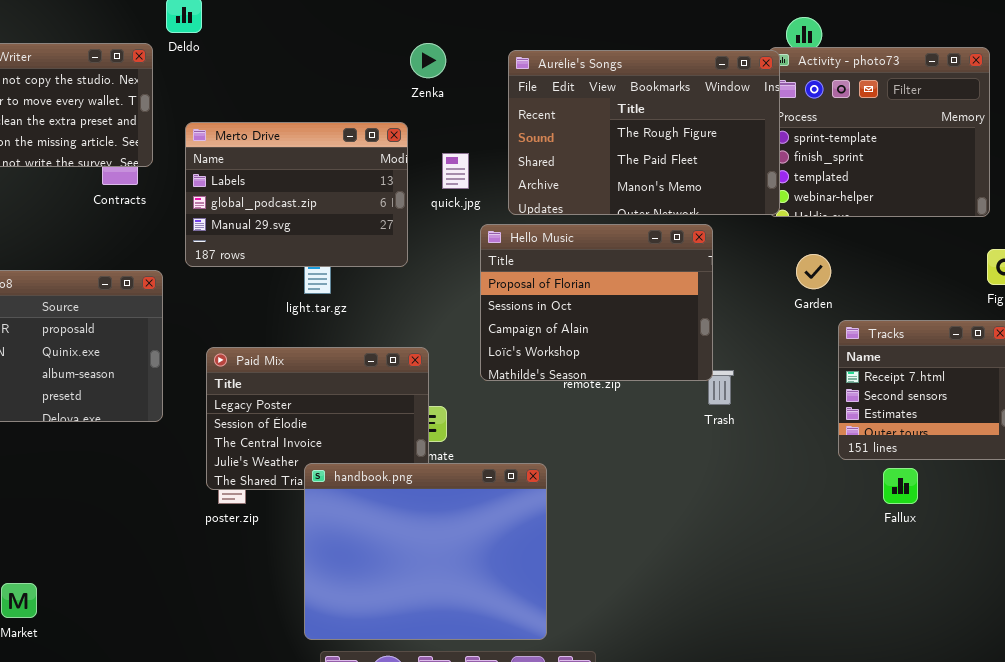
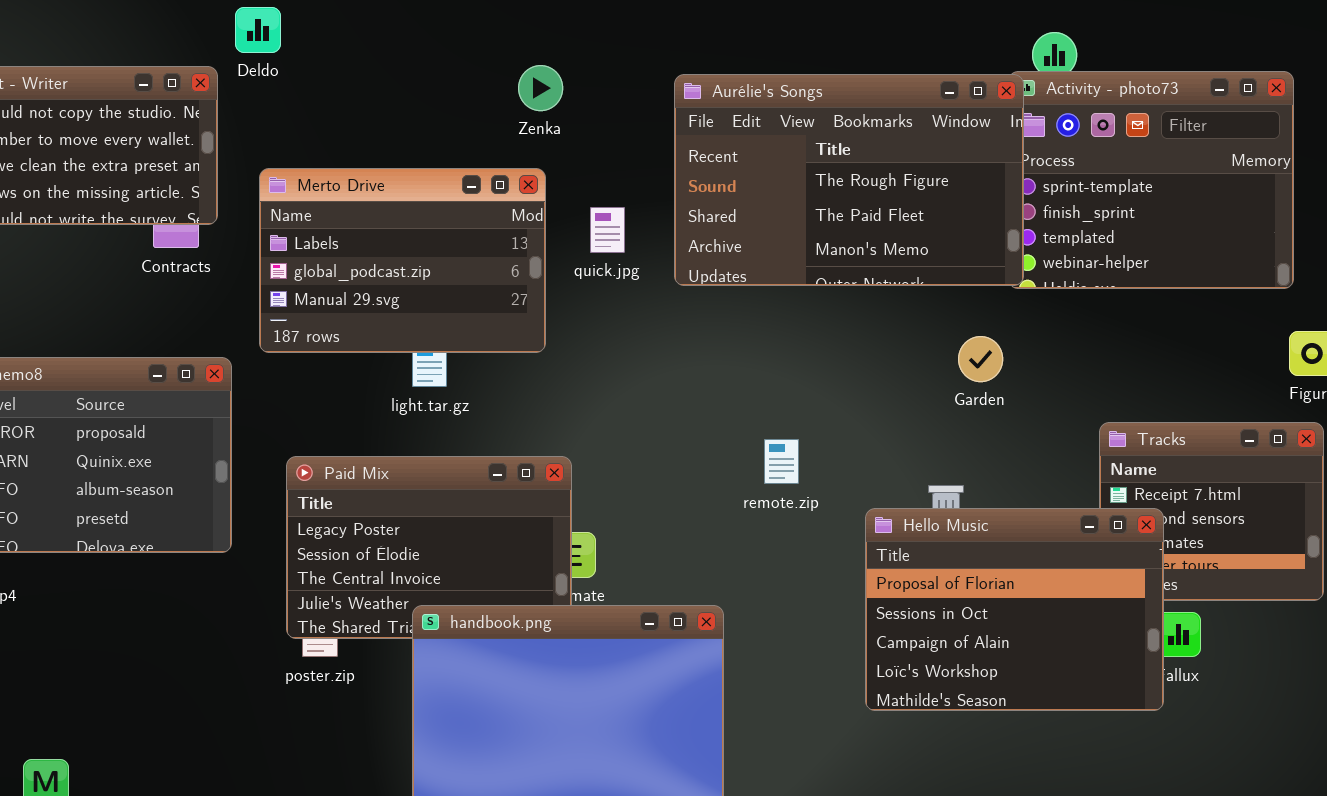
Zenka: [410,43,446,78] -> [518,65,563,111], moved
Hello Music: [480,224,713,381] -> [865,508,1164,711], moved
Garden: [796,254,831,289] -> [958,336,1003,382], moved

